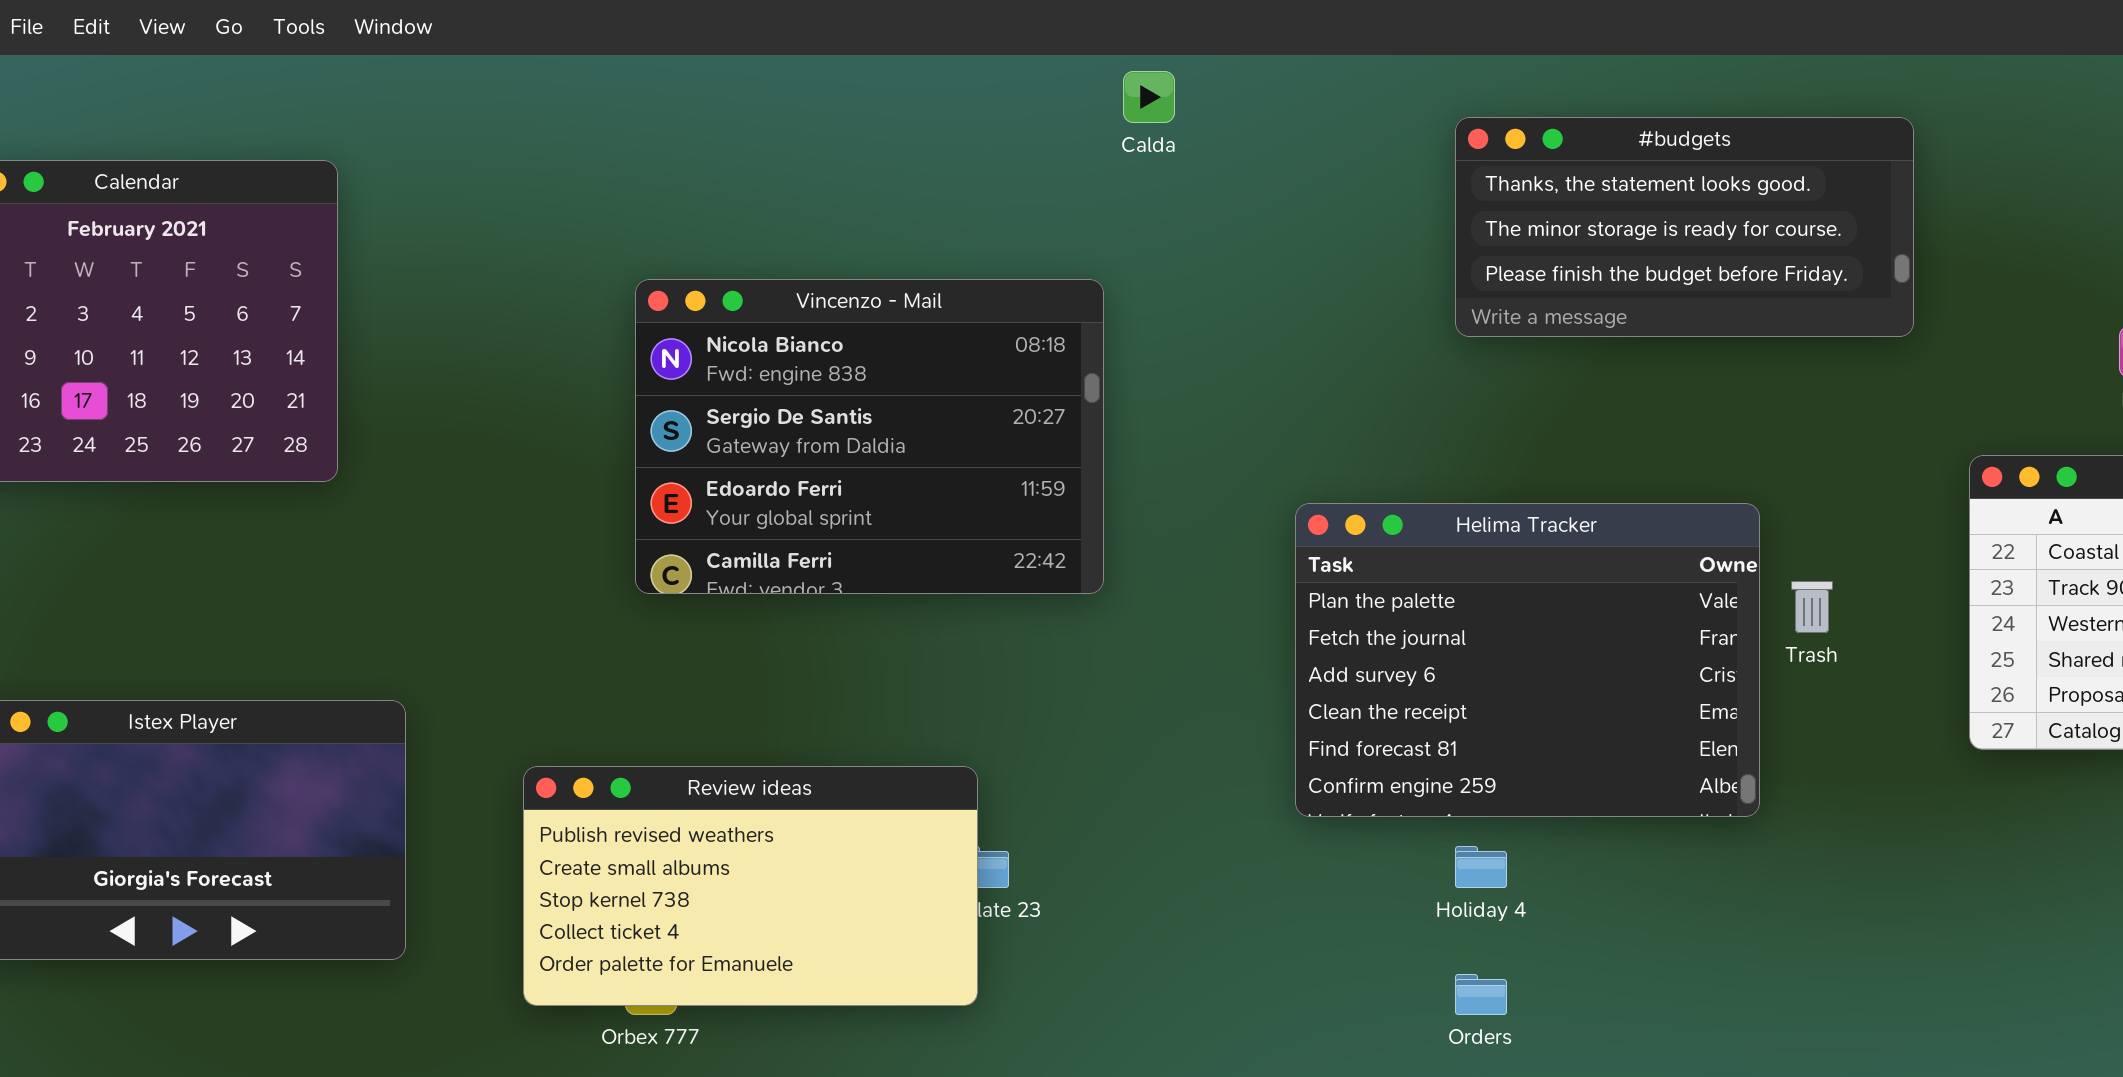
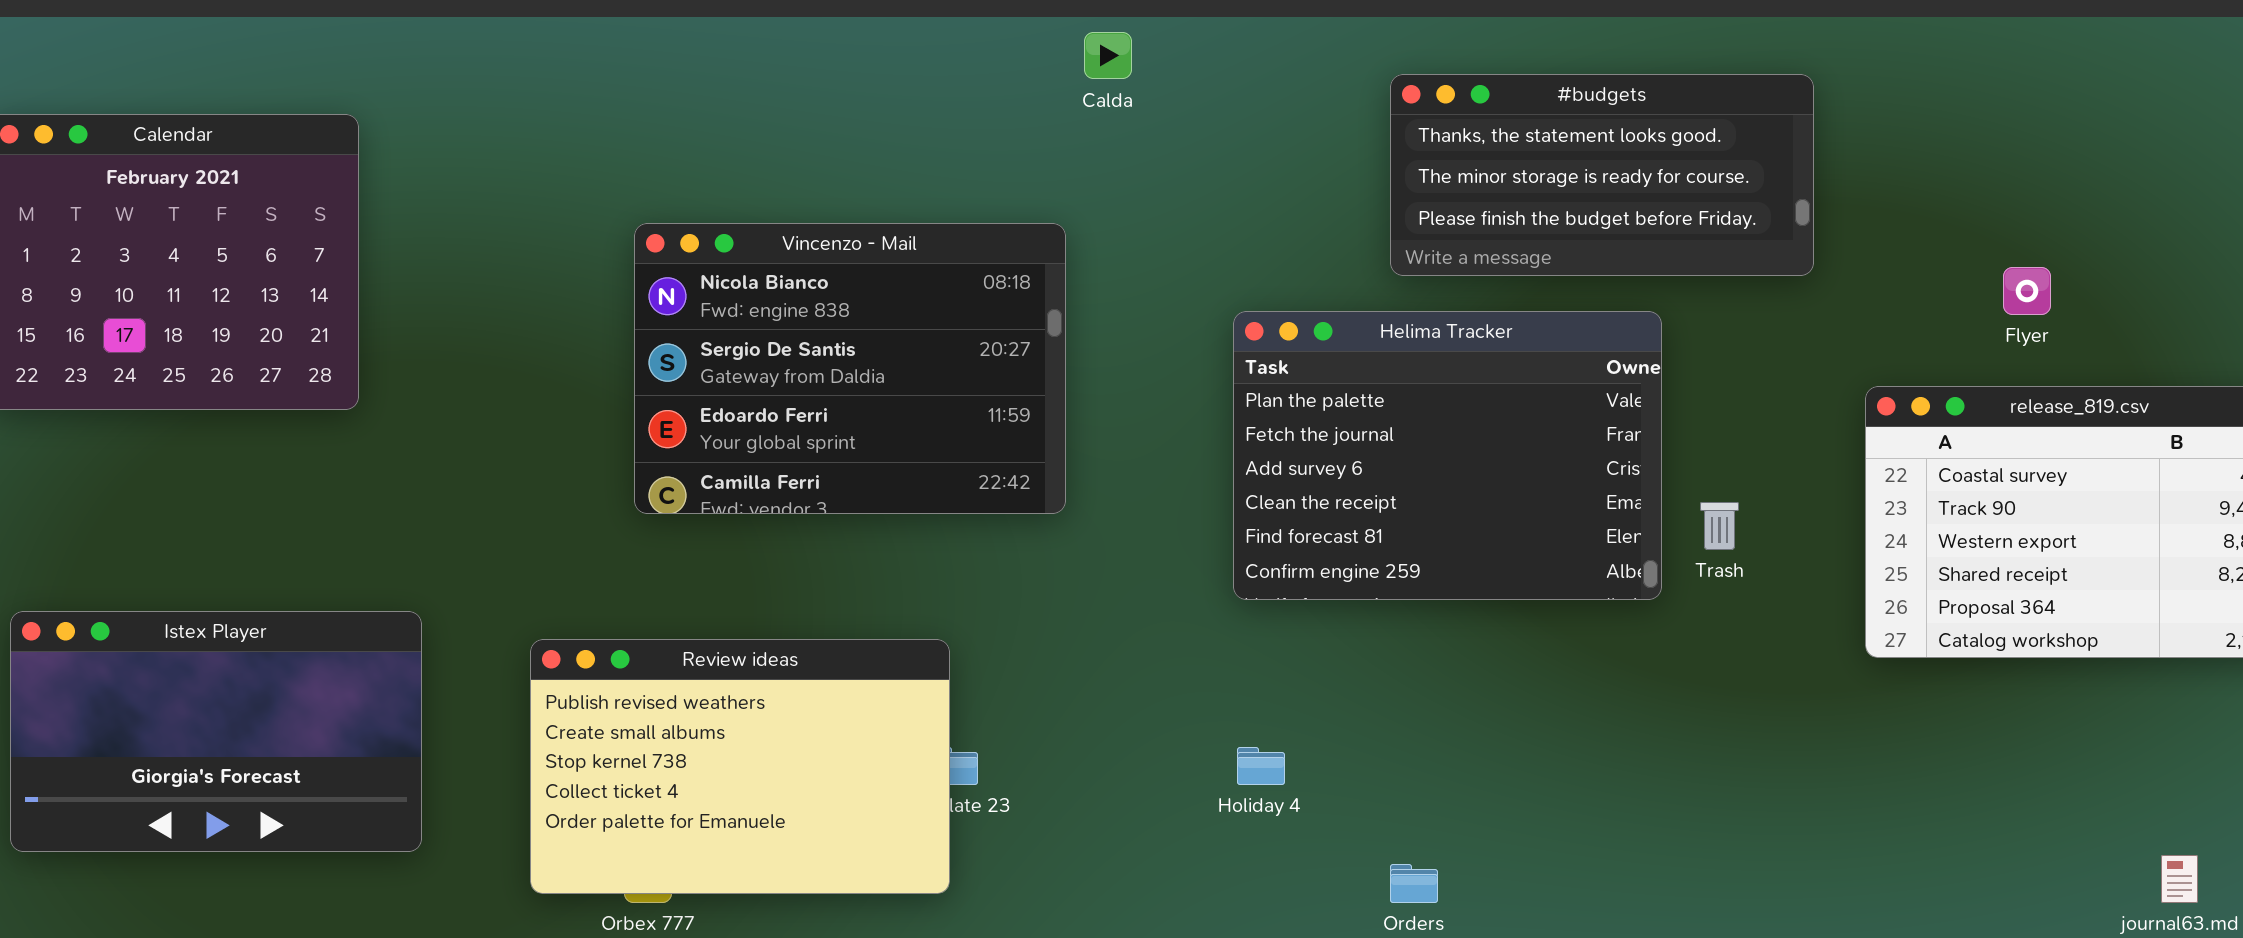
Helima Tracker: [1295,503,1760,817] -> [1233,311,1662,600], moved
Review ideas: [523,766,978,1006] -> [530,639,950,894], resized
Holiday 4: [1455,846,1507,888] -> [1237,747,1285,785], moved

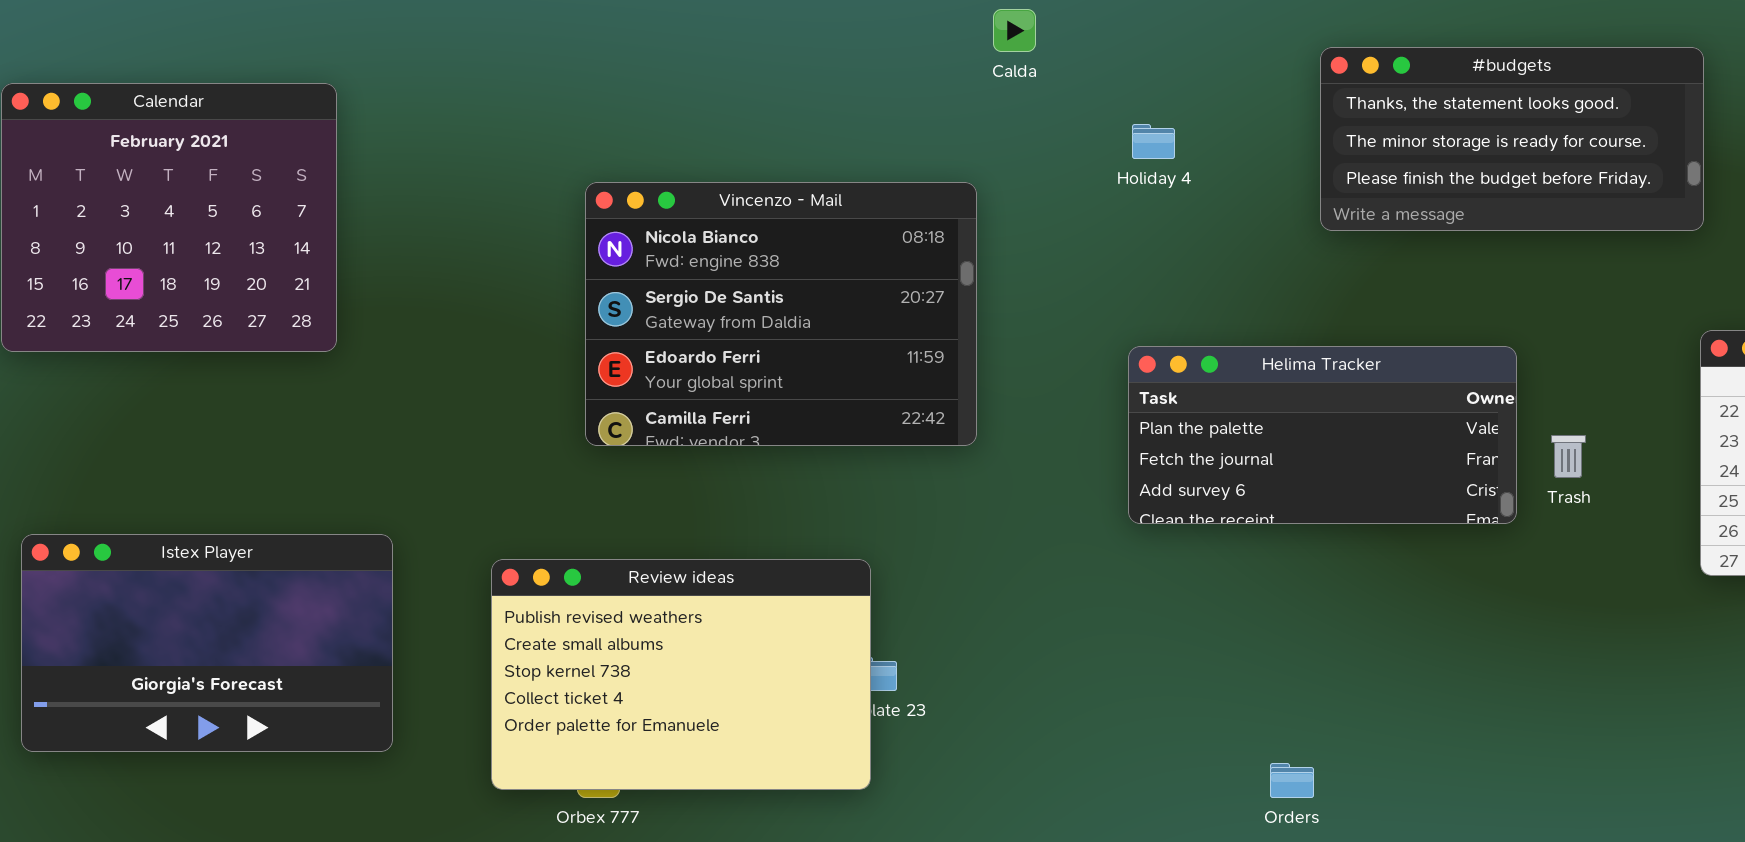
#budgets: [1390,74,1814,276] -> [1320,47,1704,231], moved
Helima Tracker: [1233,311,1662,600] -> [1128,346,1517,524], resized
Holiday 4: [1237,747,1285,785] -> [1132,124,1175,159], moved

